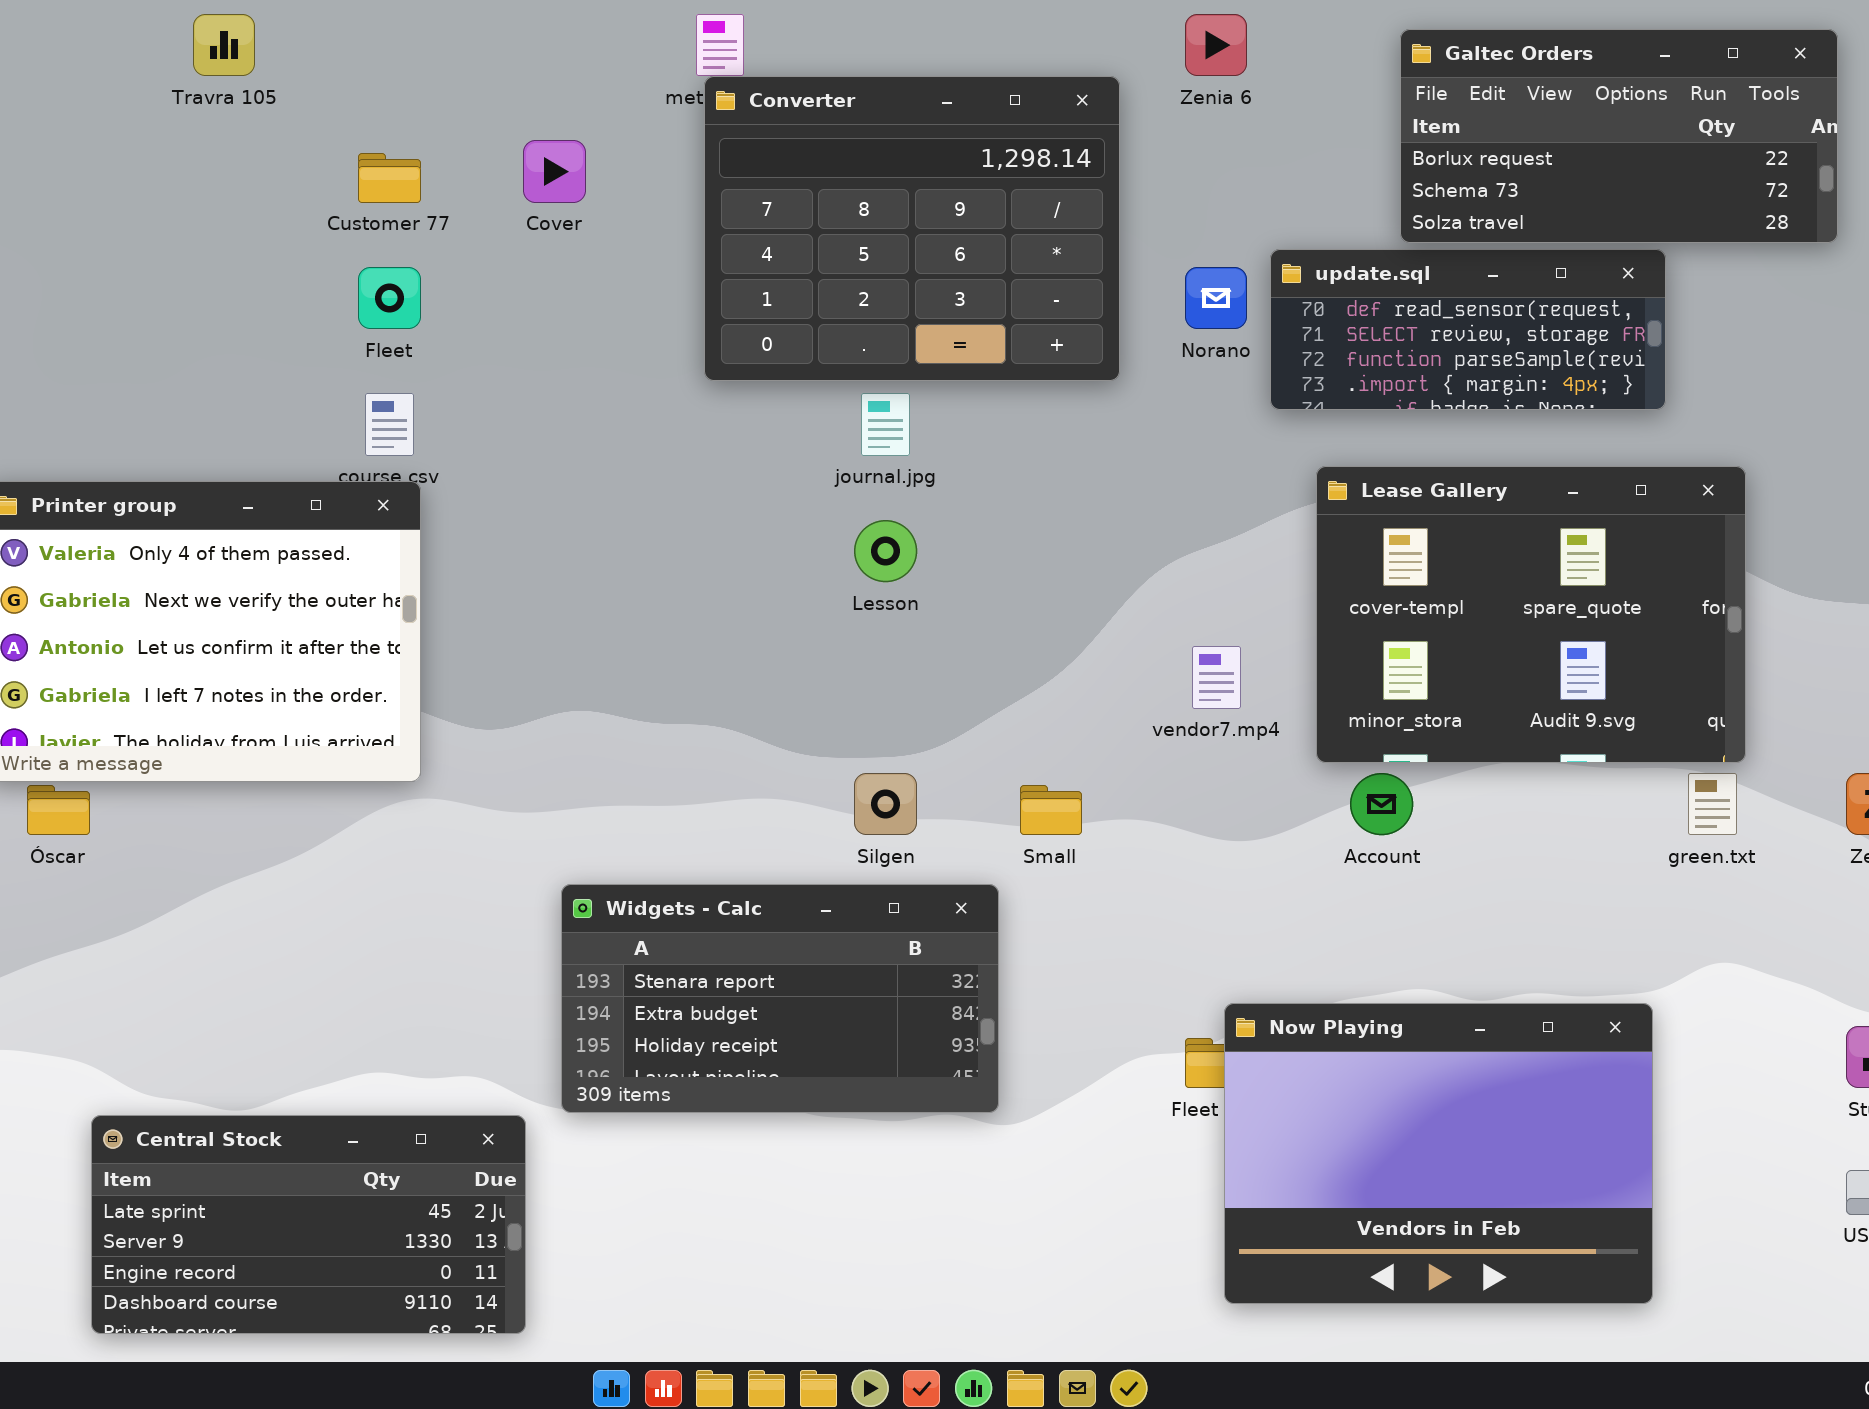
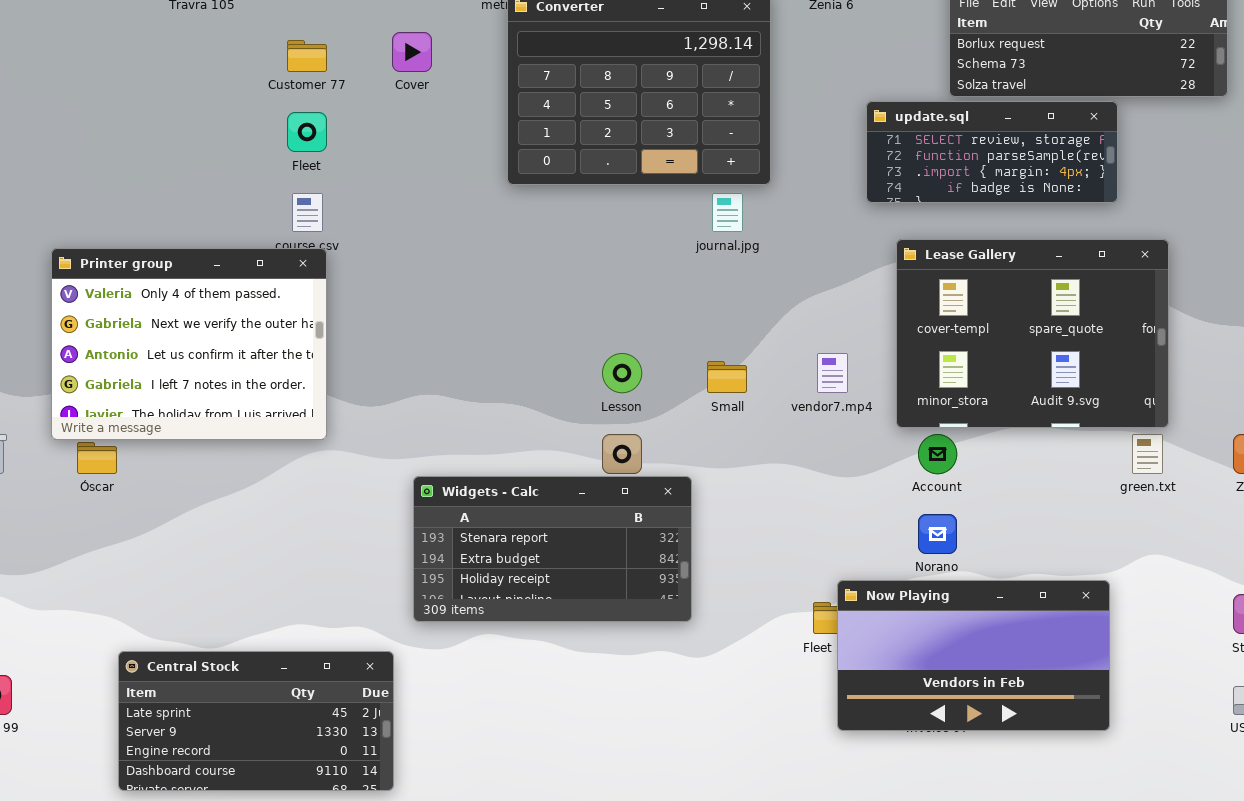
update.sql: [1270,249,1666,410] -> [866,101,1118,203], scrolled down 1 row
Norano: [1185,267,1247,329] -> [918,514,957,554], moved
journal.jpg: [861,393,910,456] -> [712,193,743,232], moved
Lesson: [854,520,917,582] -> [602,353,642,393], moved
Small: [1020,785,1082,835] -> [707,361,747,393], moved
Widgets - Calc: [561,884,999,1113] -> [413,476,692,622], moved
Now Playing: [1224,1003,1653,1304] -> [837,580,1110,731], resized

